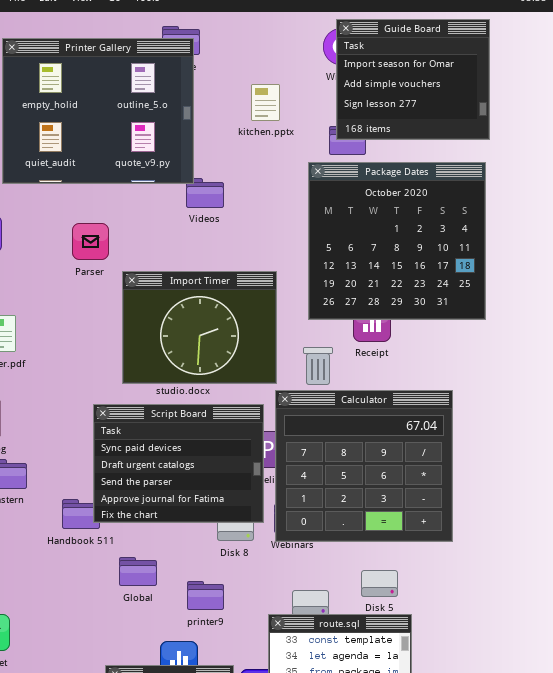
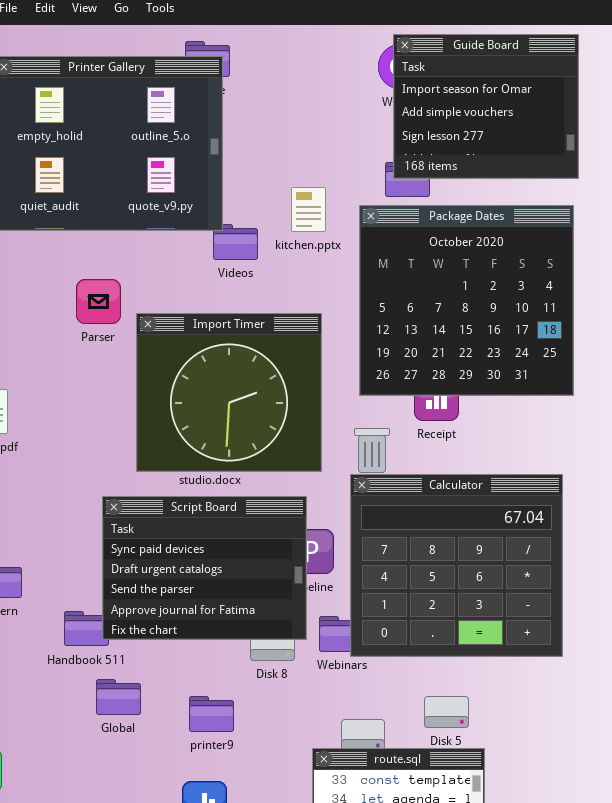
kitchen.pptx: [251,84,280,121] -> [291,187,326,232], moved
Import Timer: [122,271,277,384] -> [136,313,322,472], resized
Calculator: [275,390,453,542] -> [350,474,563,657], moved
Global: [119,557,157,586] -> [96,679,141,715], moved
printer9: [187,581,224,610] -> [189,696,234,732], moved

